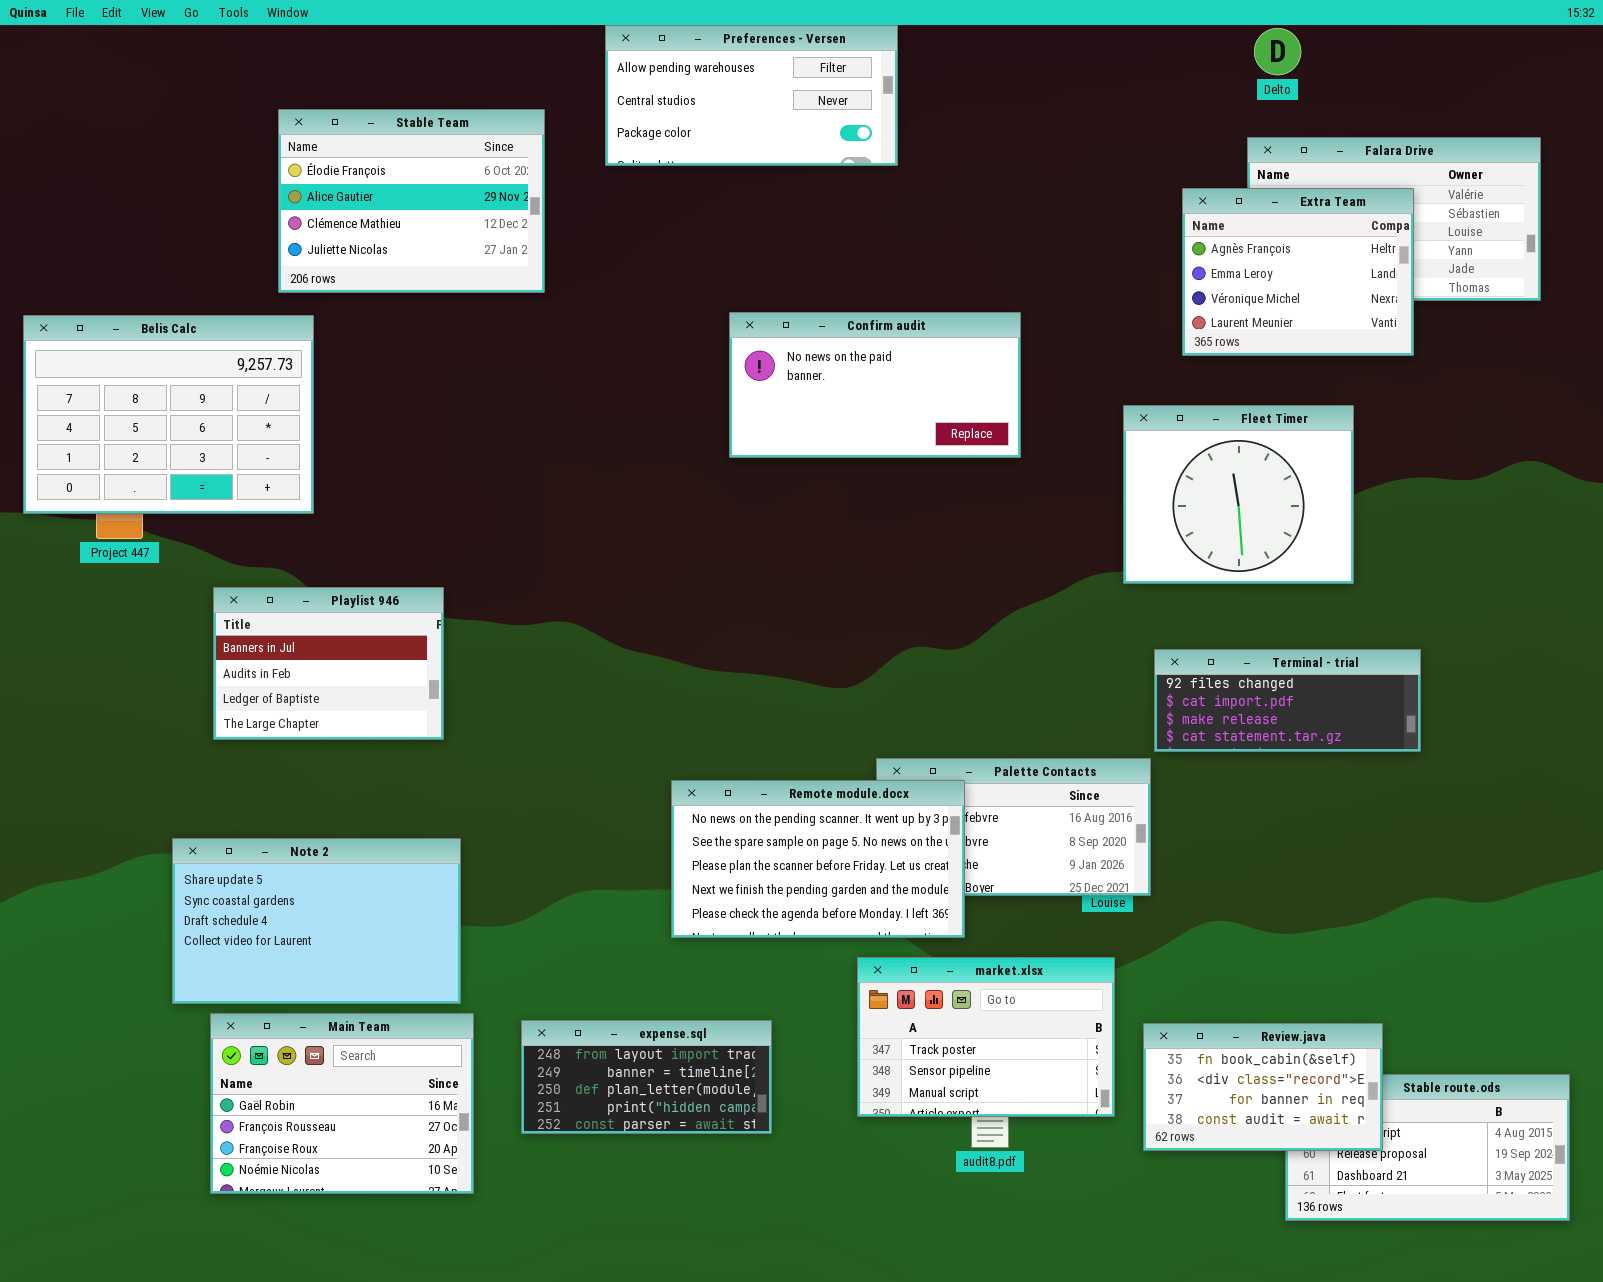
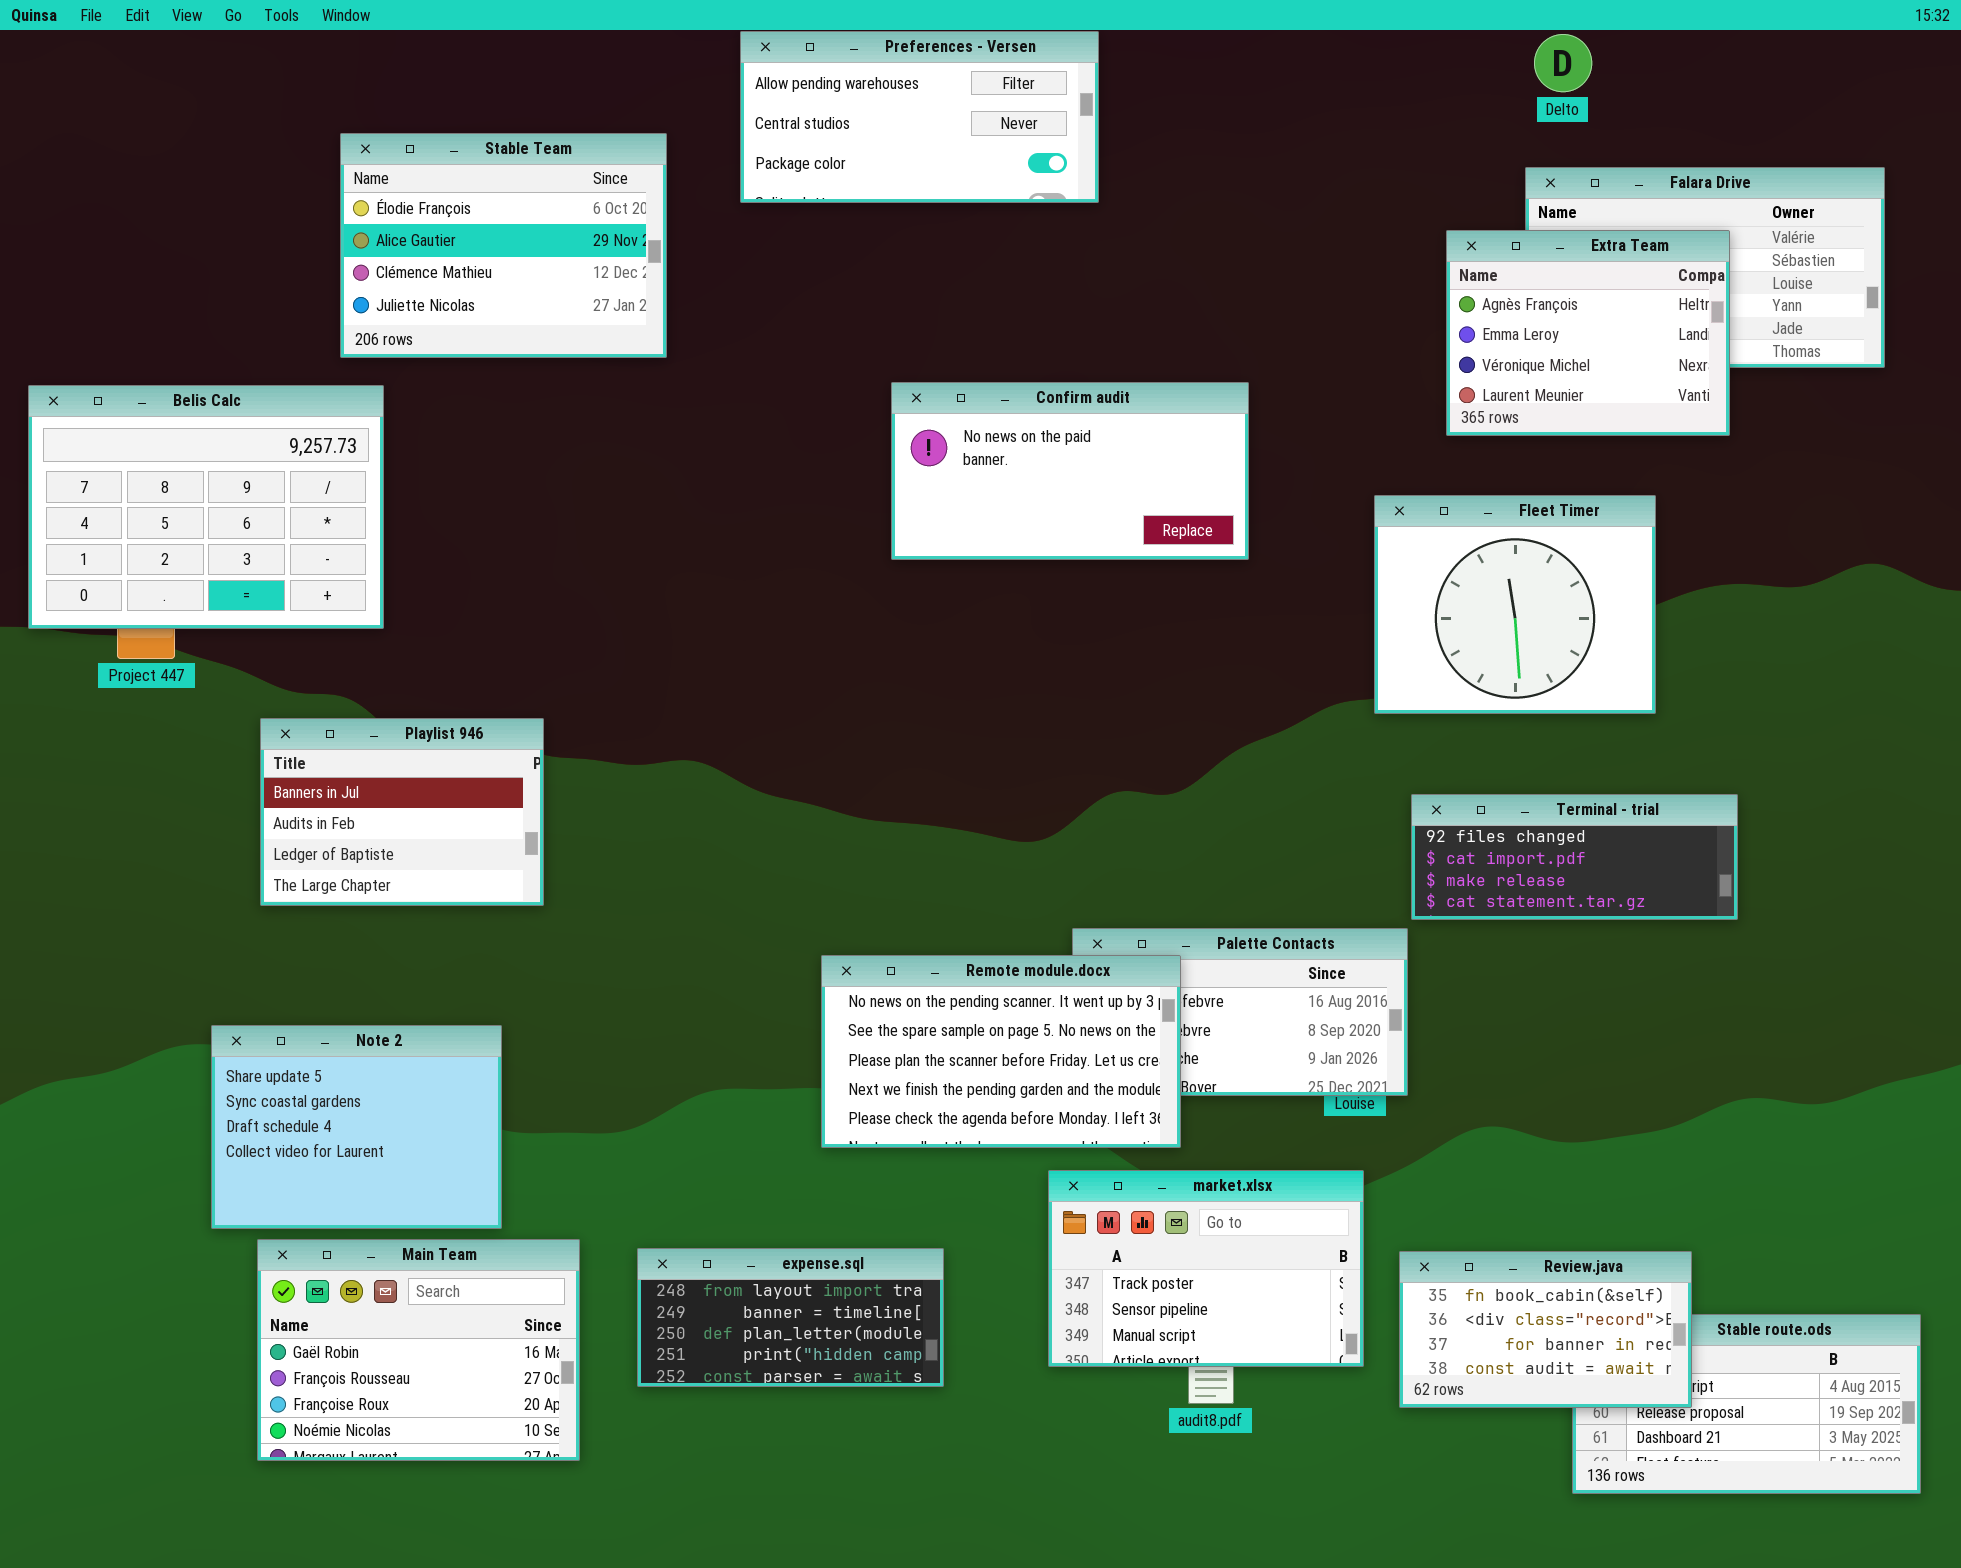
Note 2: [172,838,461,1004] -> [211,1025,502,1229], resized

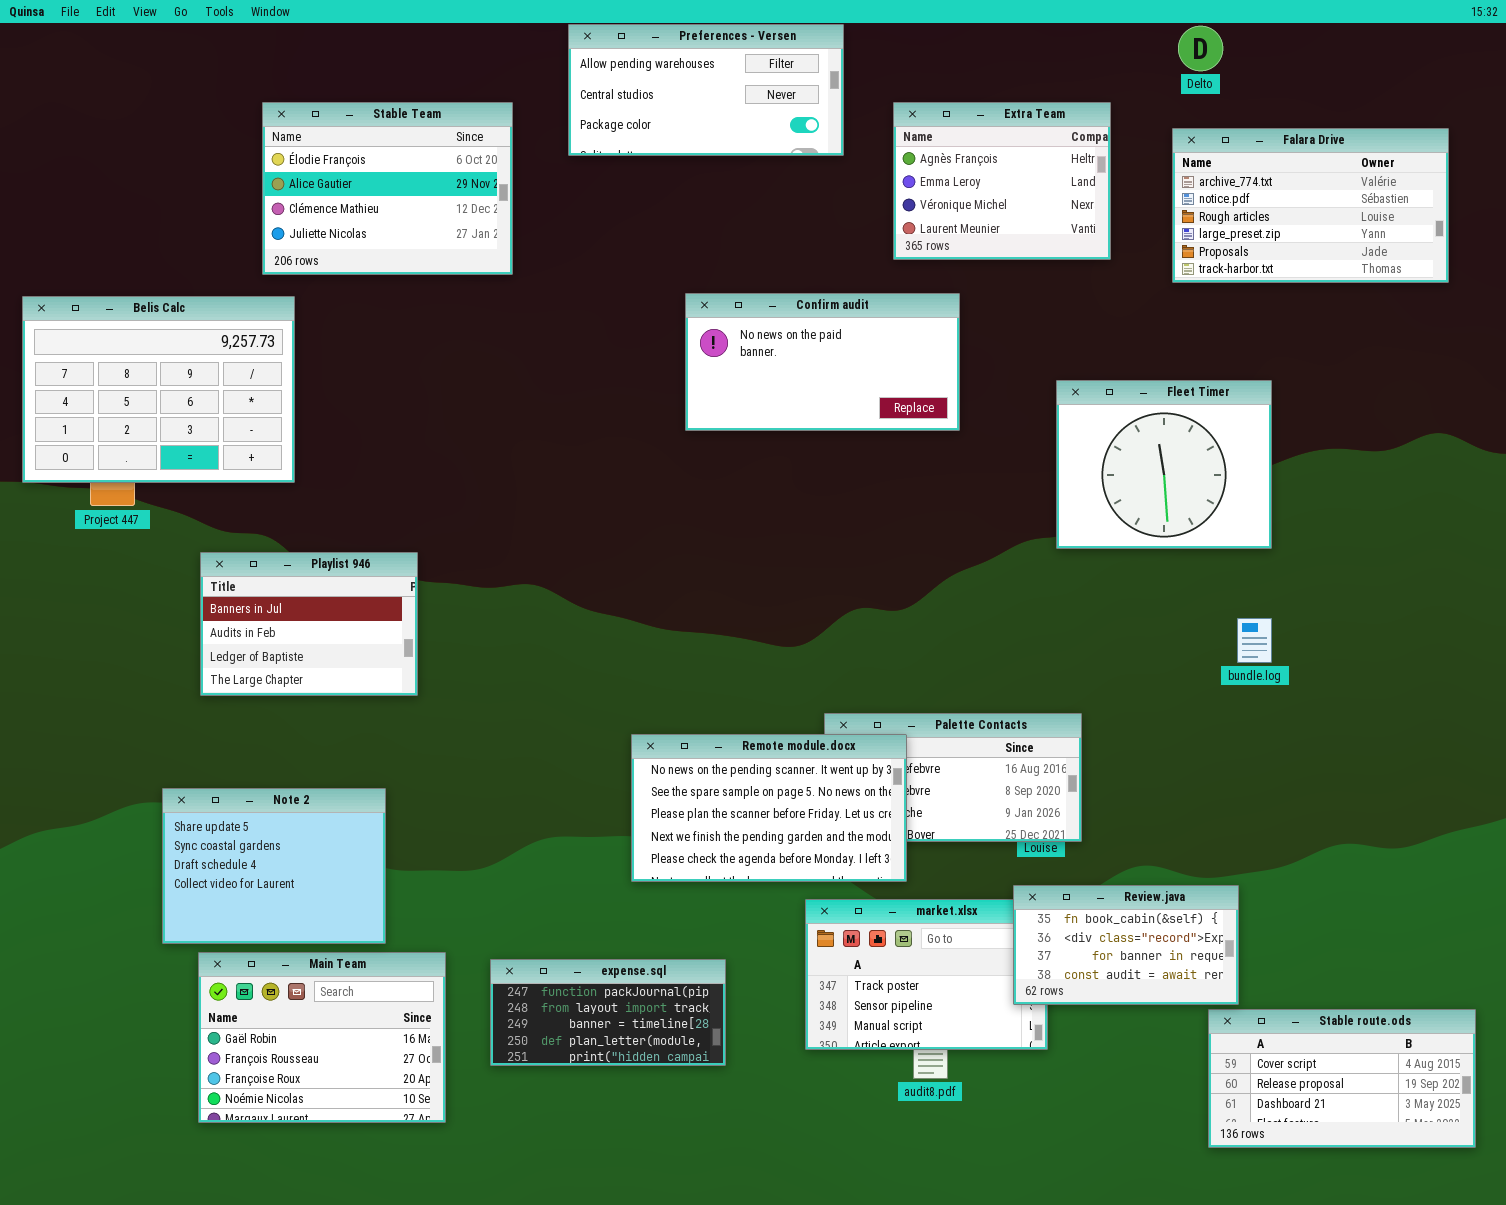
Extra Team: [1446,230,1730,436] -> [893,102,1111,260], moved
Terminal - trial: [1411,794,1738,920] -> none, closed
expense.sql: [637,1248,944,1387] -> [490,959,726,1066], scrolled up 1 row
Review.java: [1399,1251,1692,1408] -> [1013,885,1239,1005], moved

